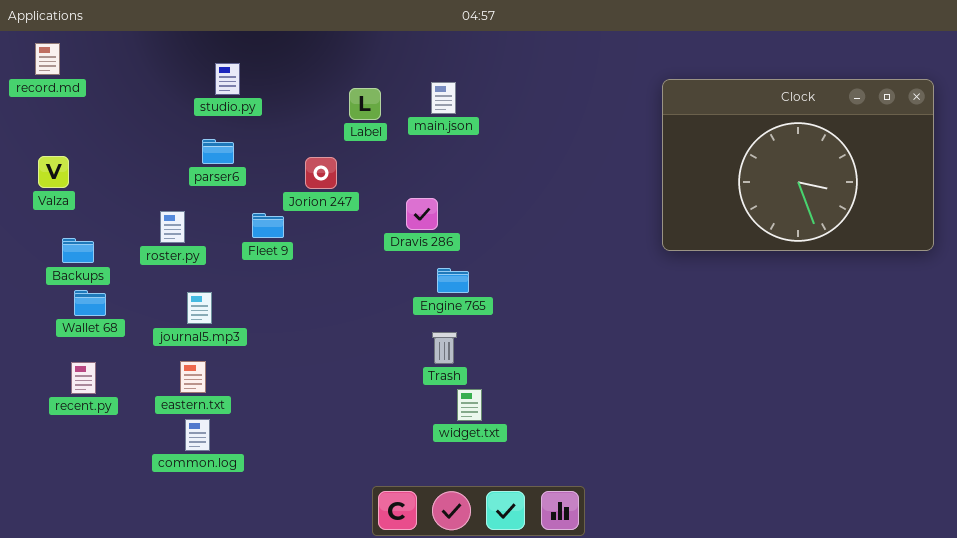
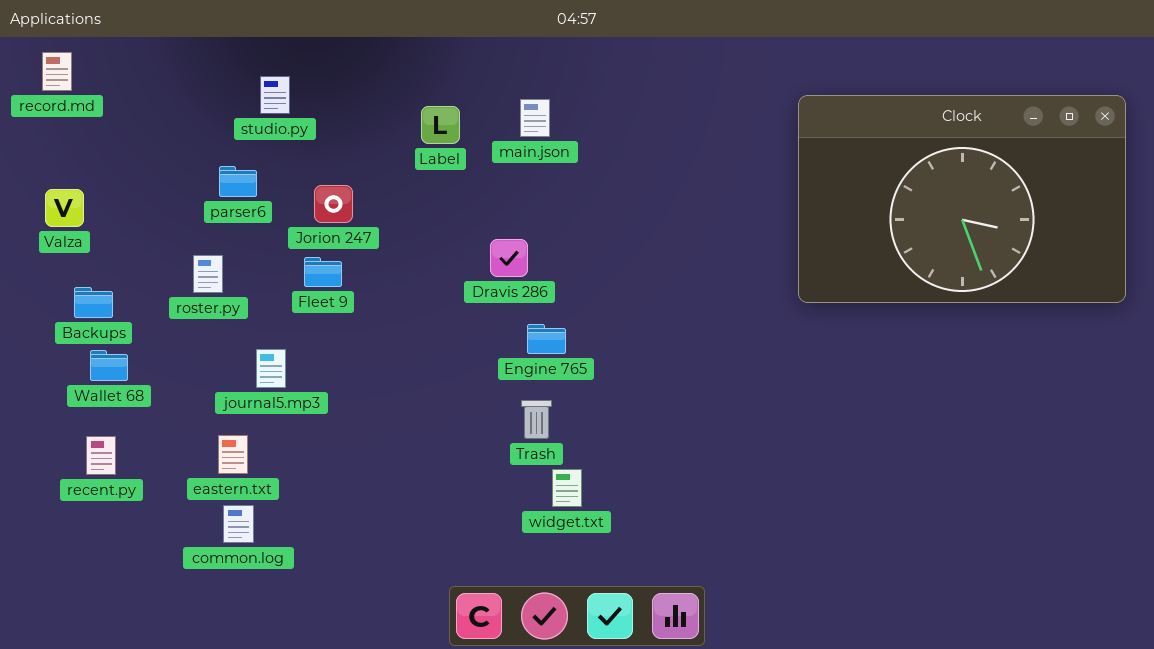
parser6: [202,139,234,164] -> [219,166,257,197], moved
Jorion 247: [305,157,337,189] -> [314,185,353,223], moved
journal5.mp3: [187,292,212,324] -> [256,349,286,388], moved

